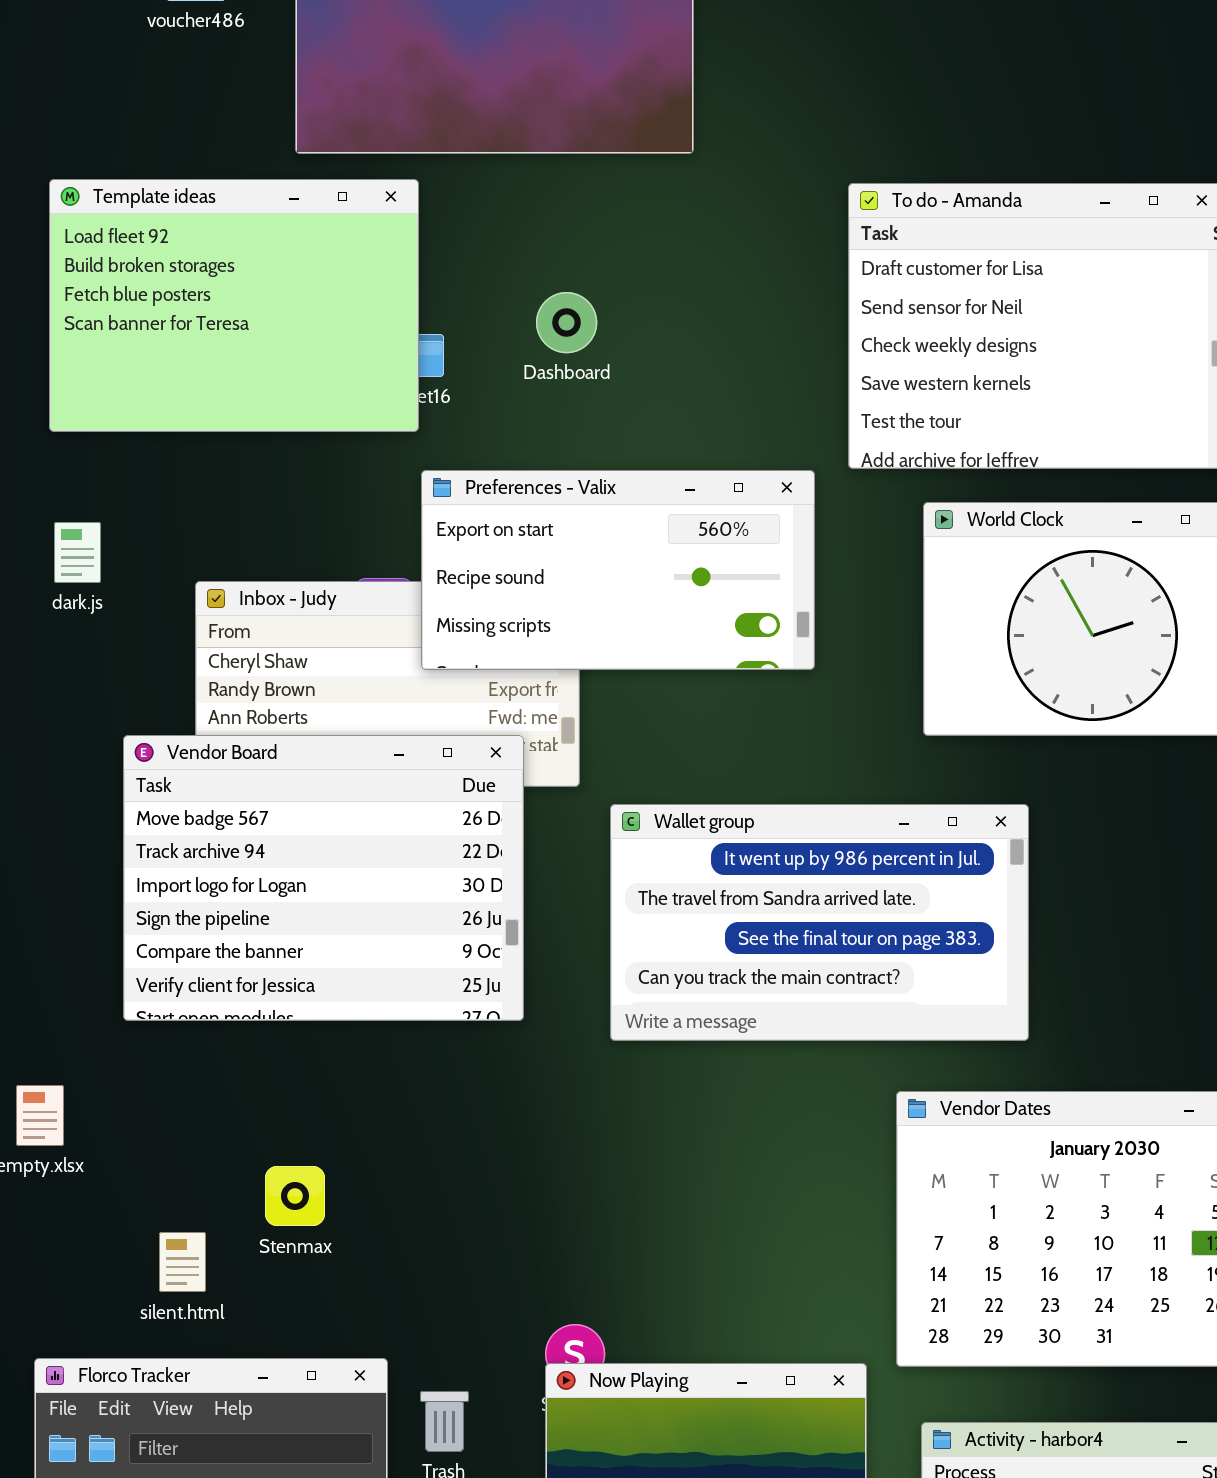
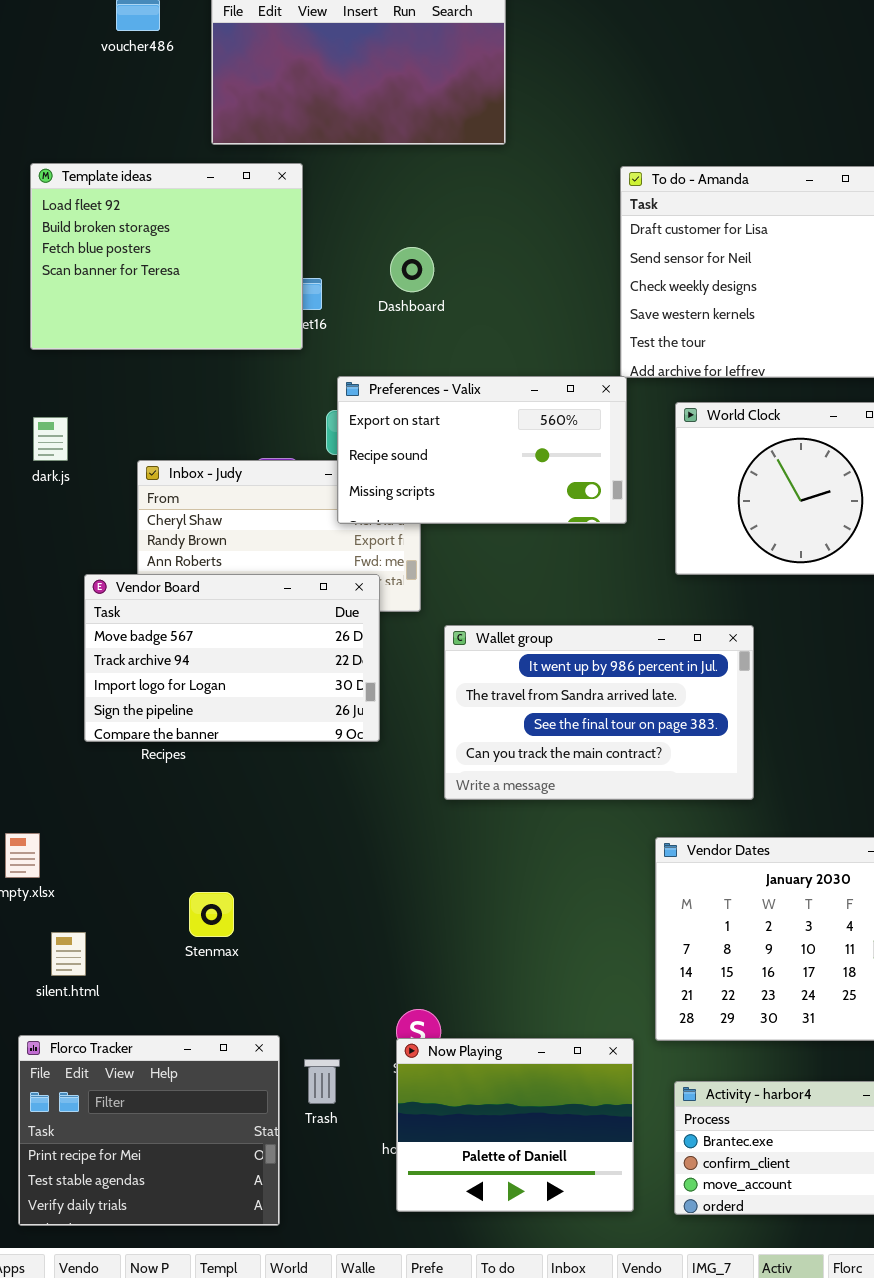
Preferences - Valix: [421,470,815,670] -> [337,376,627,524], moved
Vendor Board: [123,735,524,1021] -> [84,574,380,742], resized
silent.html: [159,1232,206,1292] -> [51,932,86,976], moved

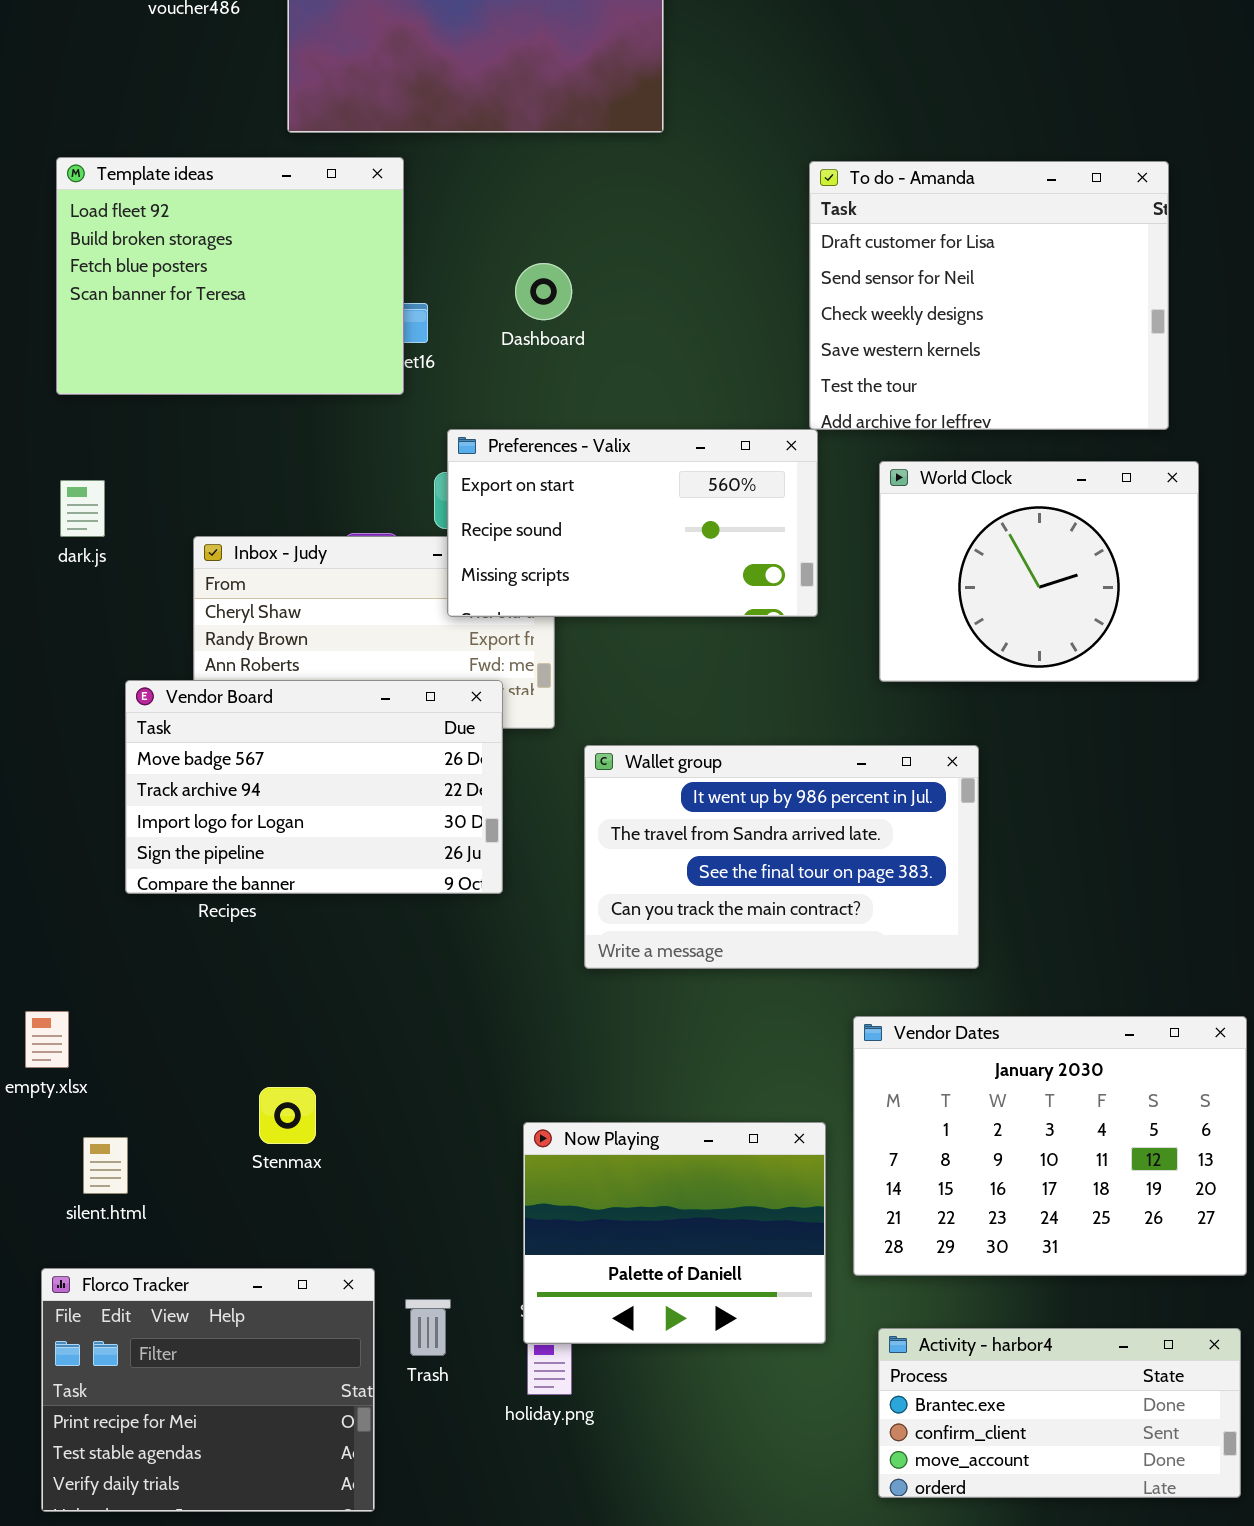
Now Playing: [396,1038,634,1212] -> [523,1122,826,1344], moved

